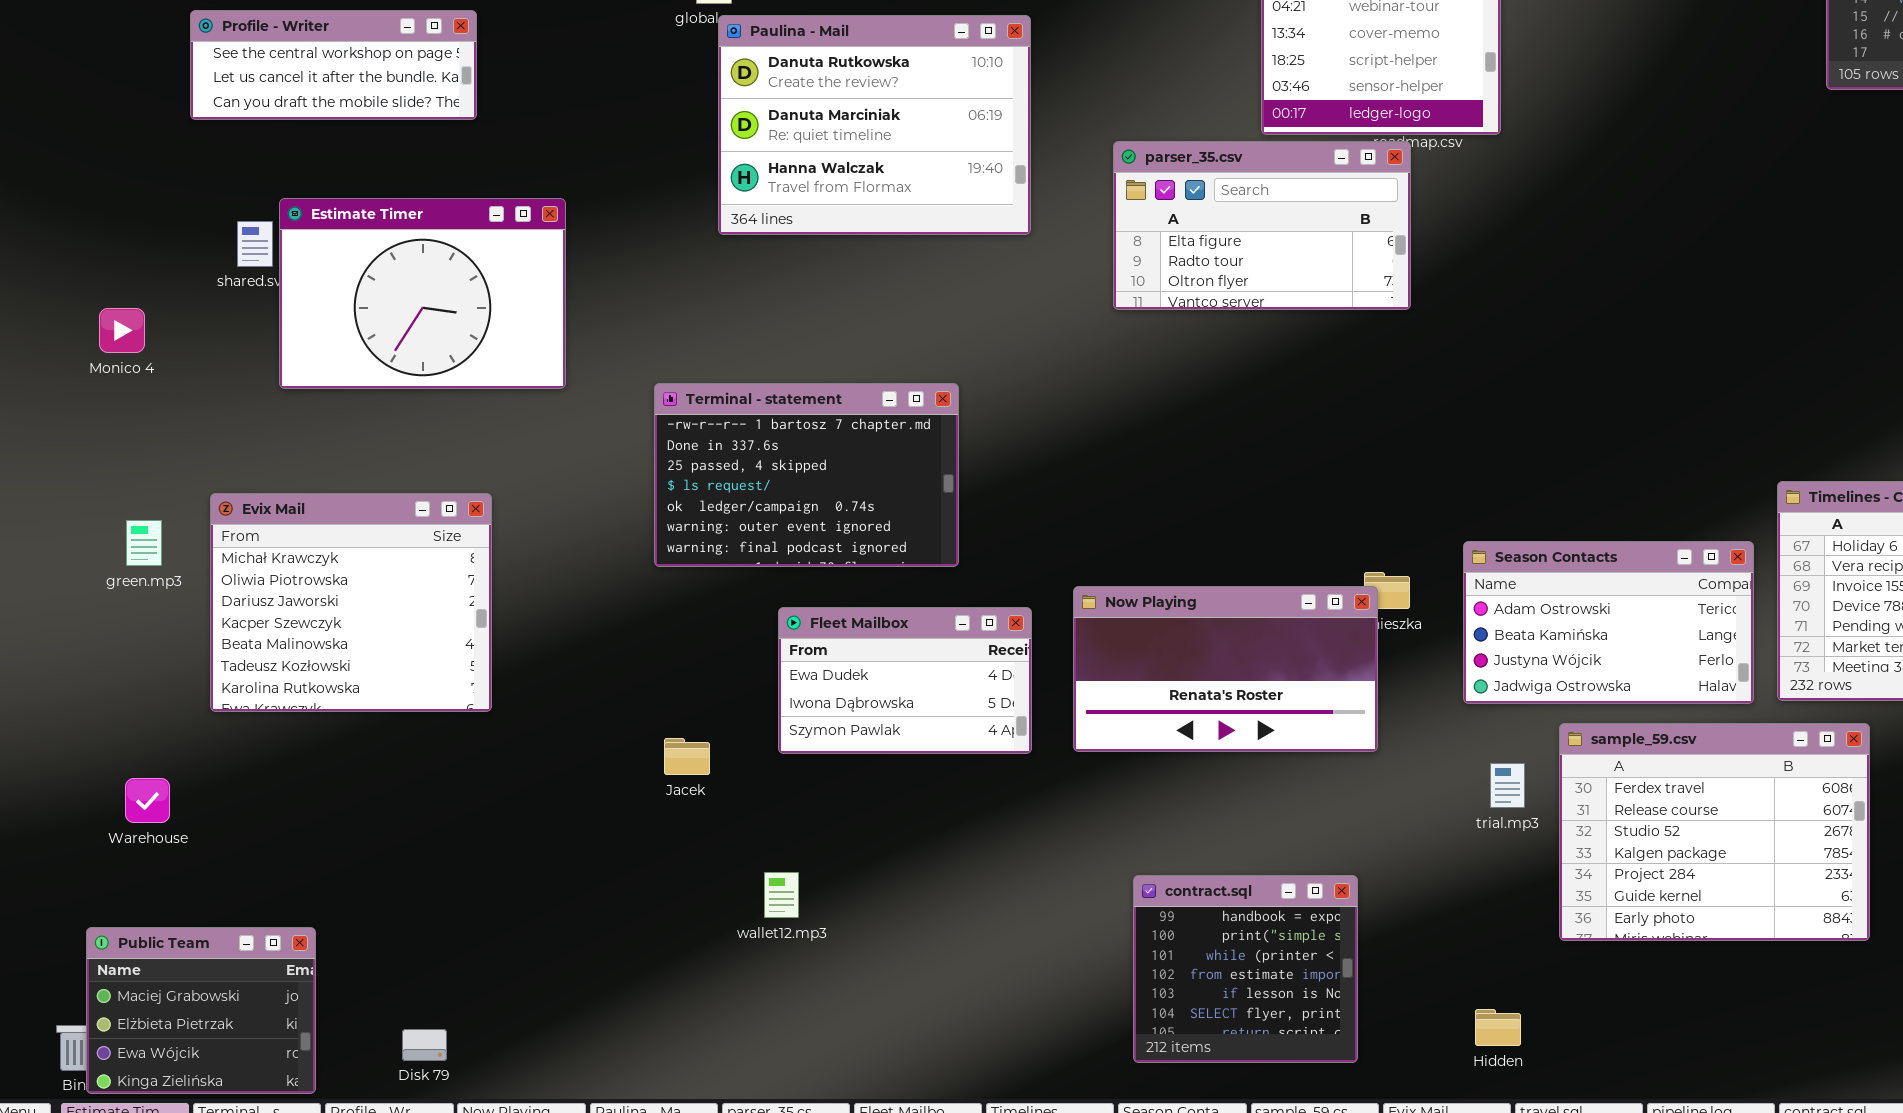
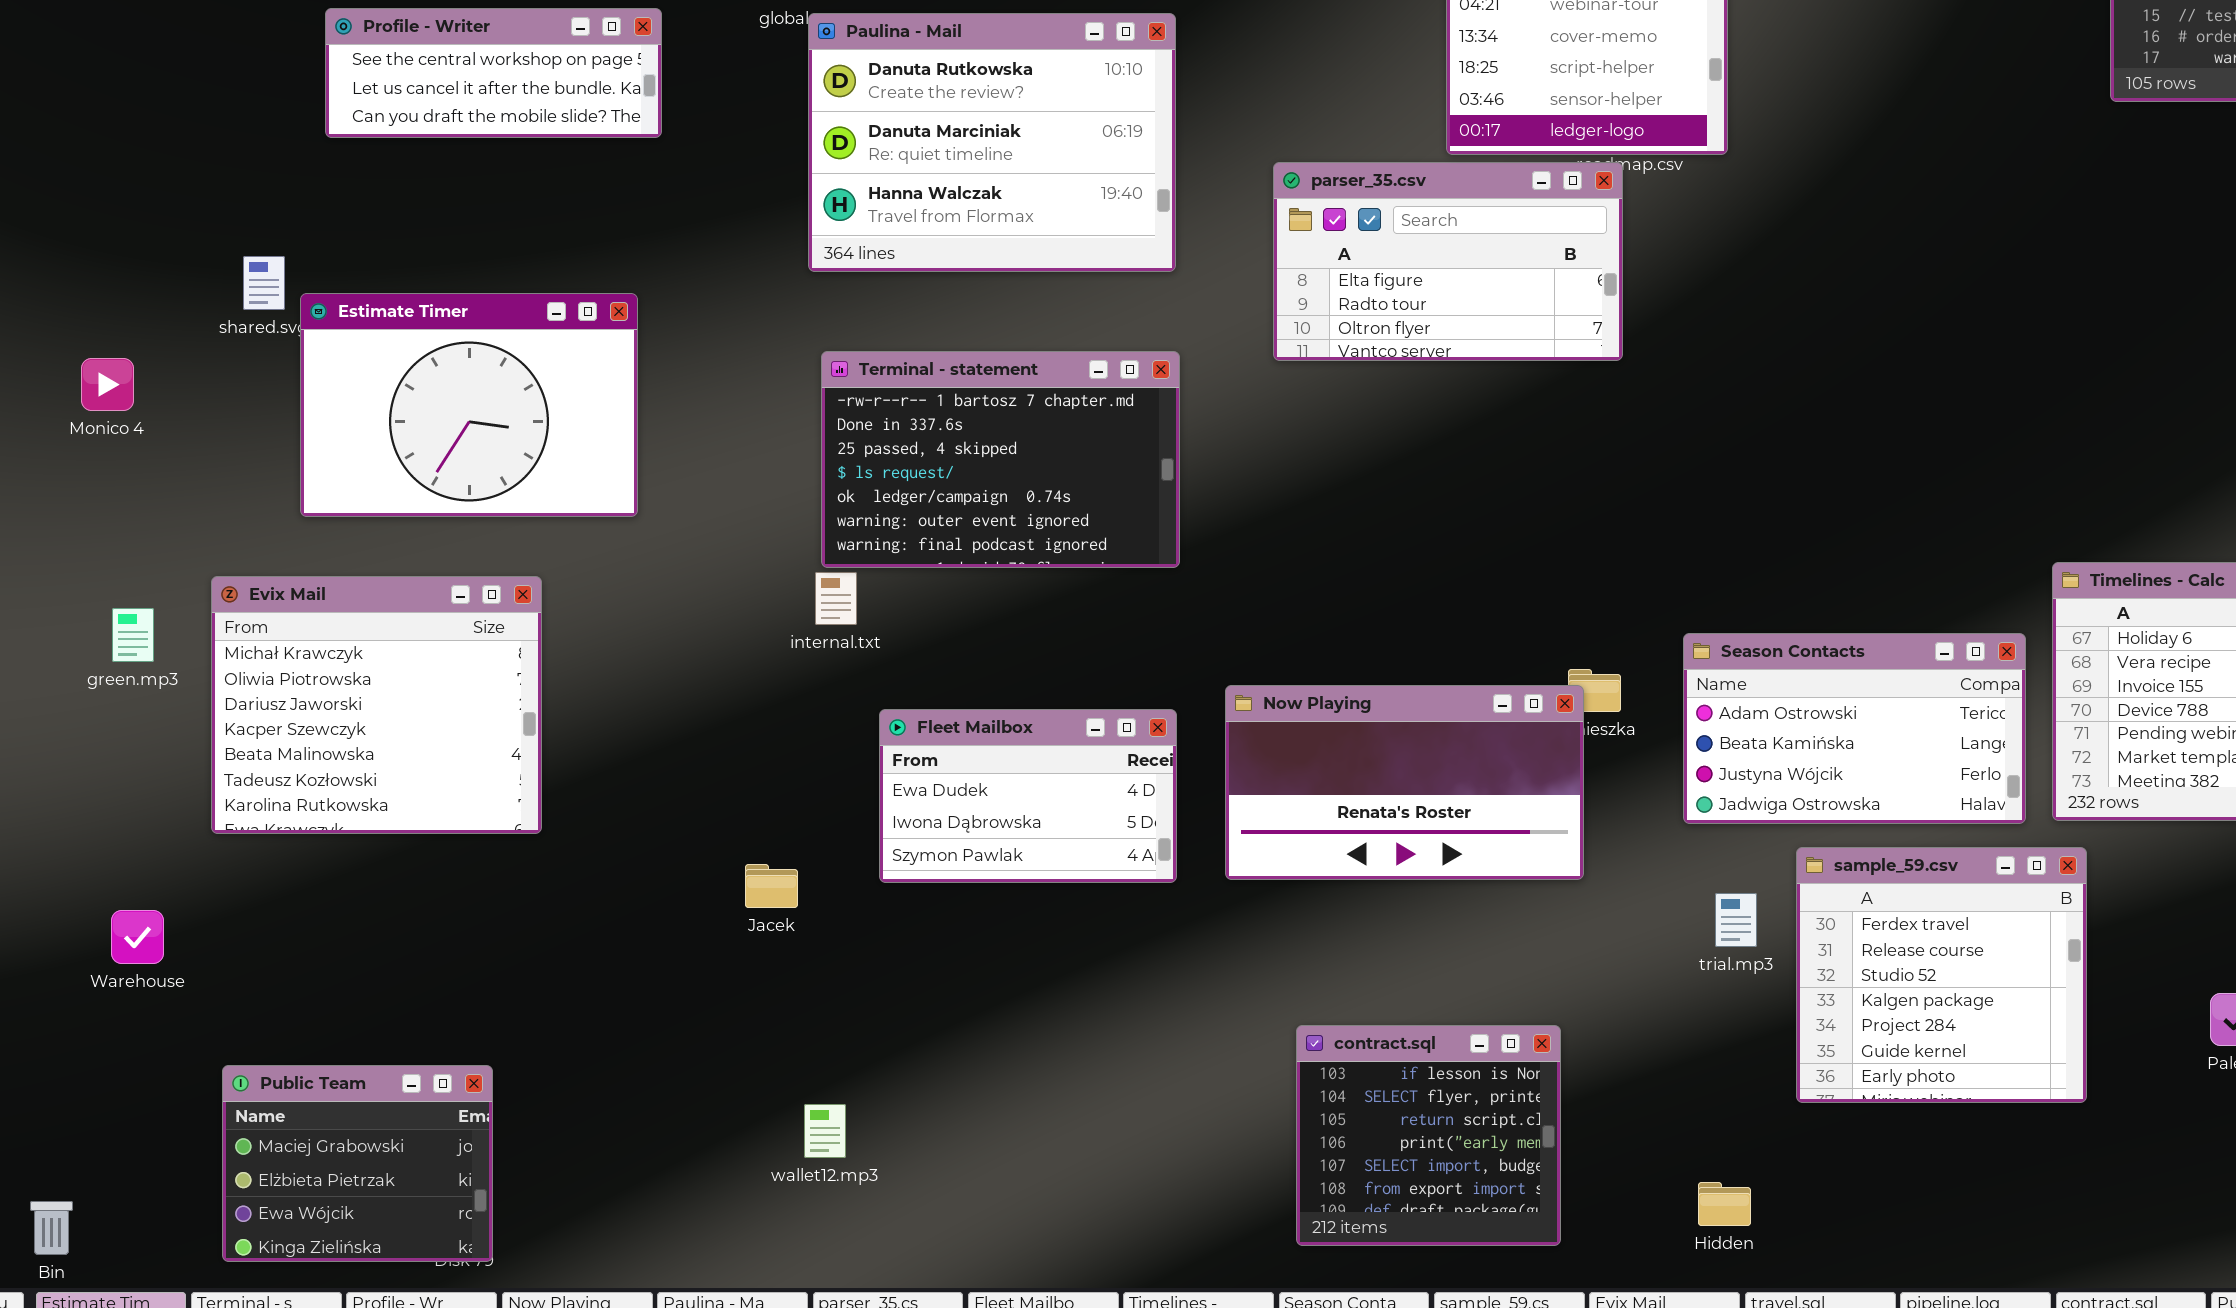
Profile - Writer: [190,10,477,120] -> [325,8,662,138], moved
Estimate Timer: [279,198,566,389] -> [300,293,638,517], moved
Terminal - statement: [654,383,959,567] -> [821,351,1180,568], moved
sample_59.csv: [1559,723,1870,941] -> [1796,847,2087,1103], resized
wallet12.mp3: [764,872,799,918] -> [804,1104,846,1158], moved
contract.sql: [1133,875,1358,1063] -> [1296,1025,1561,1246], scrolled down 4 rows
Public Team: [86,927,316,1094] -> [222,1065,493,1262], moved

